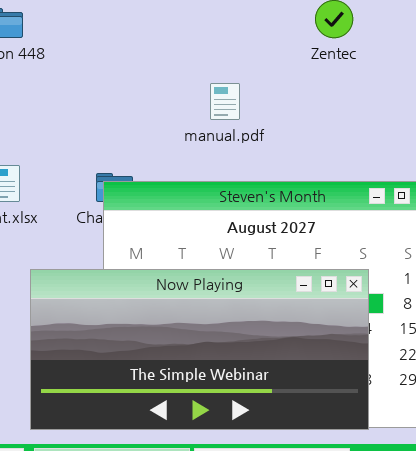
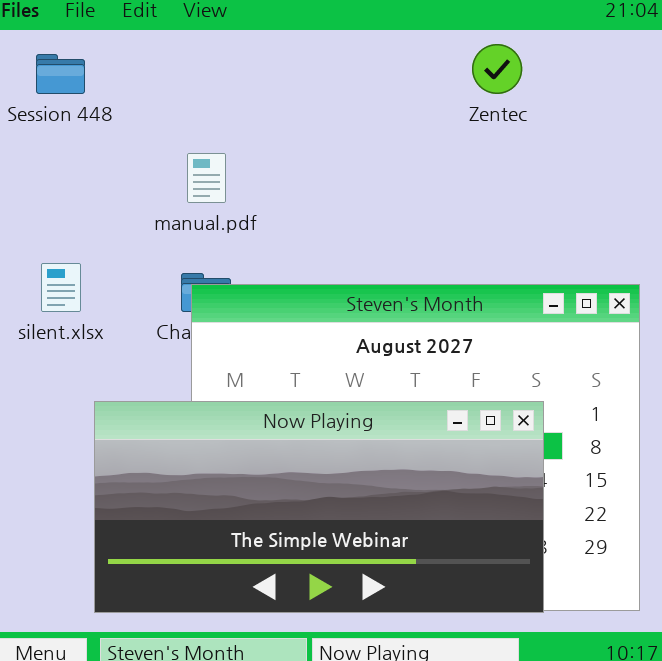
manual.pdf: [210,83,240,120] -> [187,153,226,203], moved

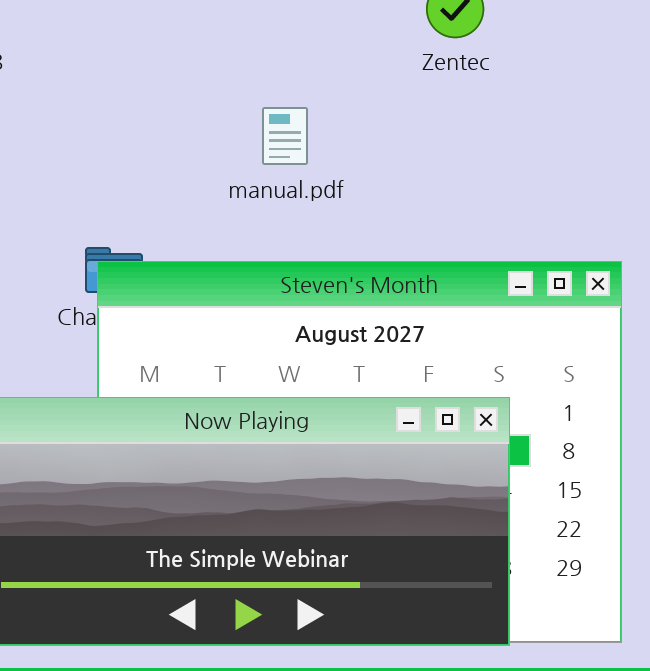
manual.pdf: [187,153,226,203] -> [262,107,308,165], moved

